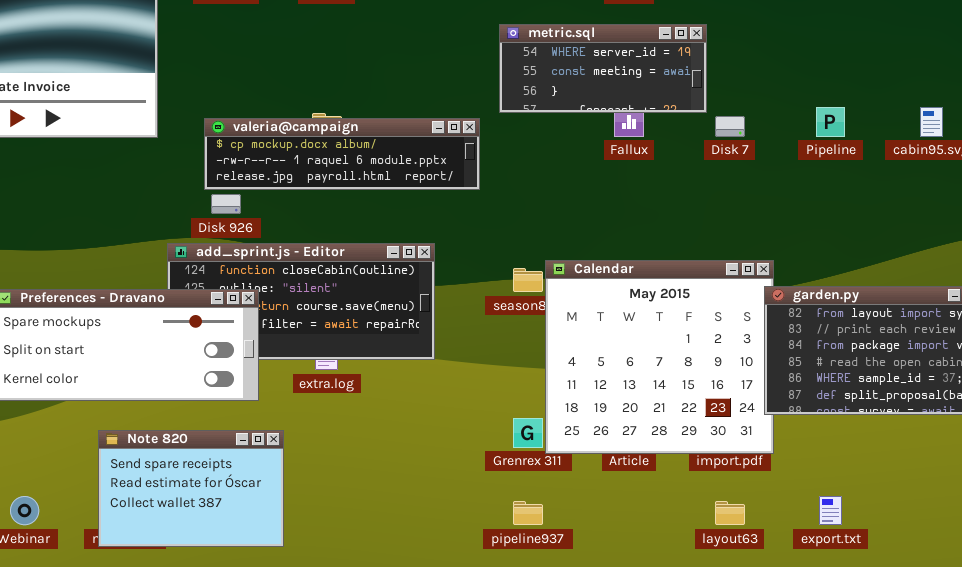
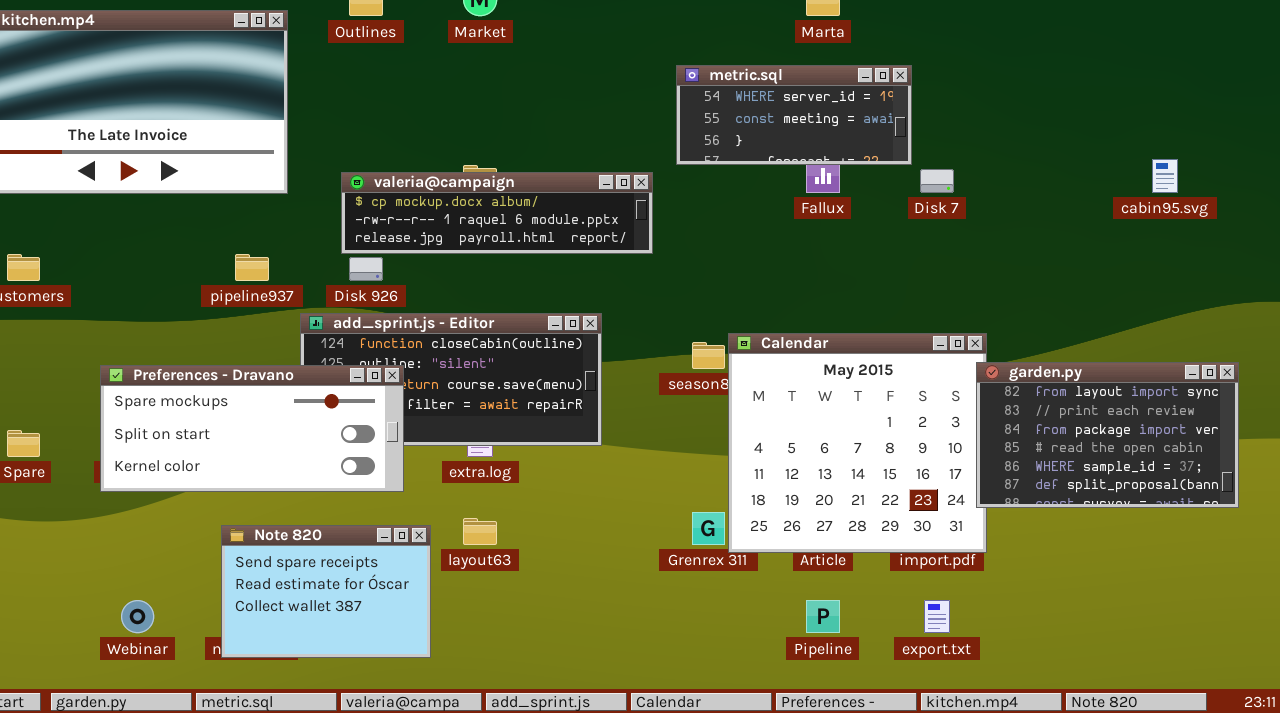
Pipeline: [816,107,845,137] -> [806,600,840,633], moved
export.txt: [819,496,842,525] -> [924,600,950,633], moved
pipeline937: [513,501,543,525] -> [235,254,269,281], moved
layout63: [715,501,745,525] -> [463,518,497,545], moved

